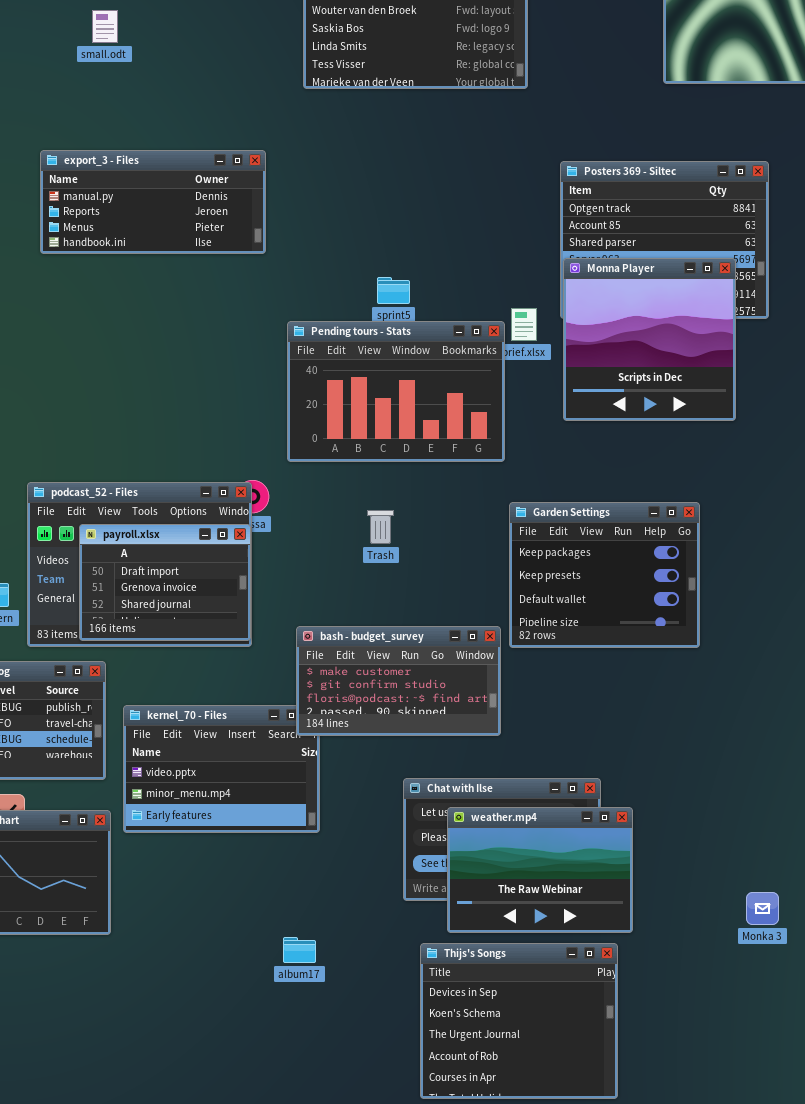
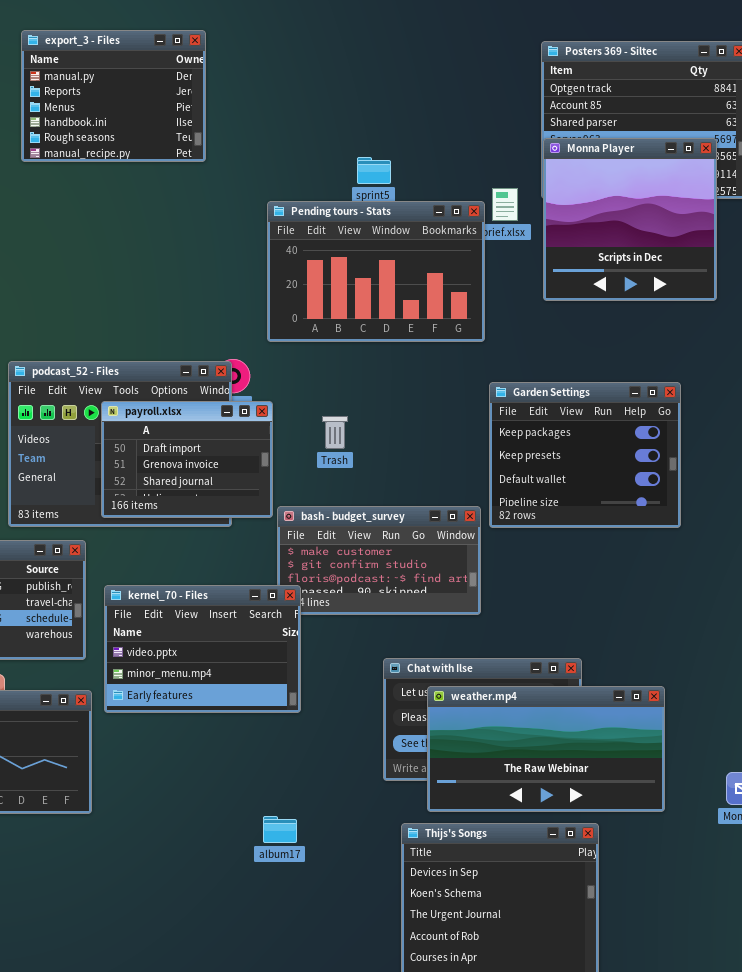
export_3 - Files: [40,150,266,254] -> [21,30,206,162], resized
Trash: [367,510,394,544] -> [322,416,348,449], moved
payroll.xlsx: [79,524,251,641] -> [101,401,273,518], moved
kernel_70 - Files: [123,705,320,833] -> [104,585,301,713], raised
weather.mp4: [447,807,633,933] -> [427,686,665,812], resized

